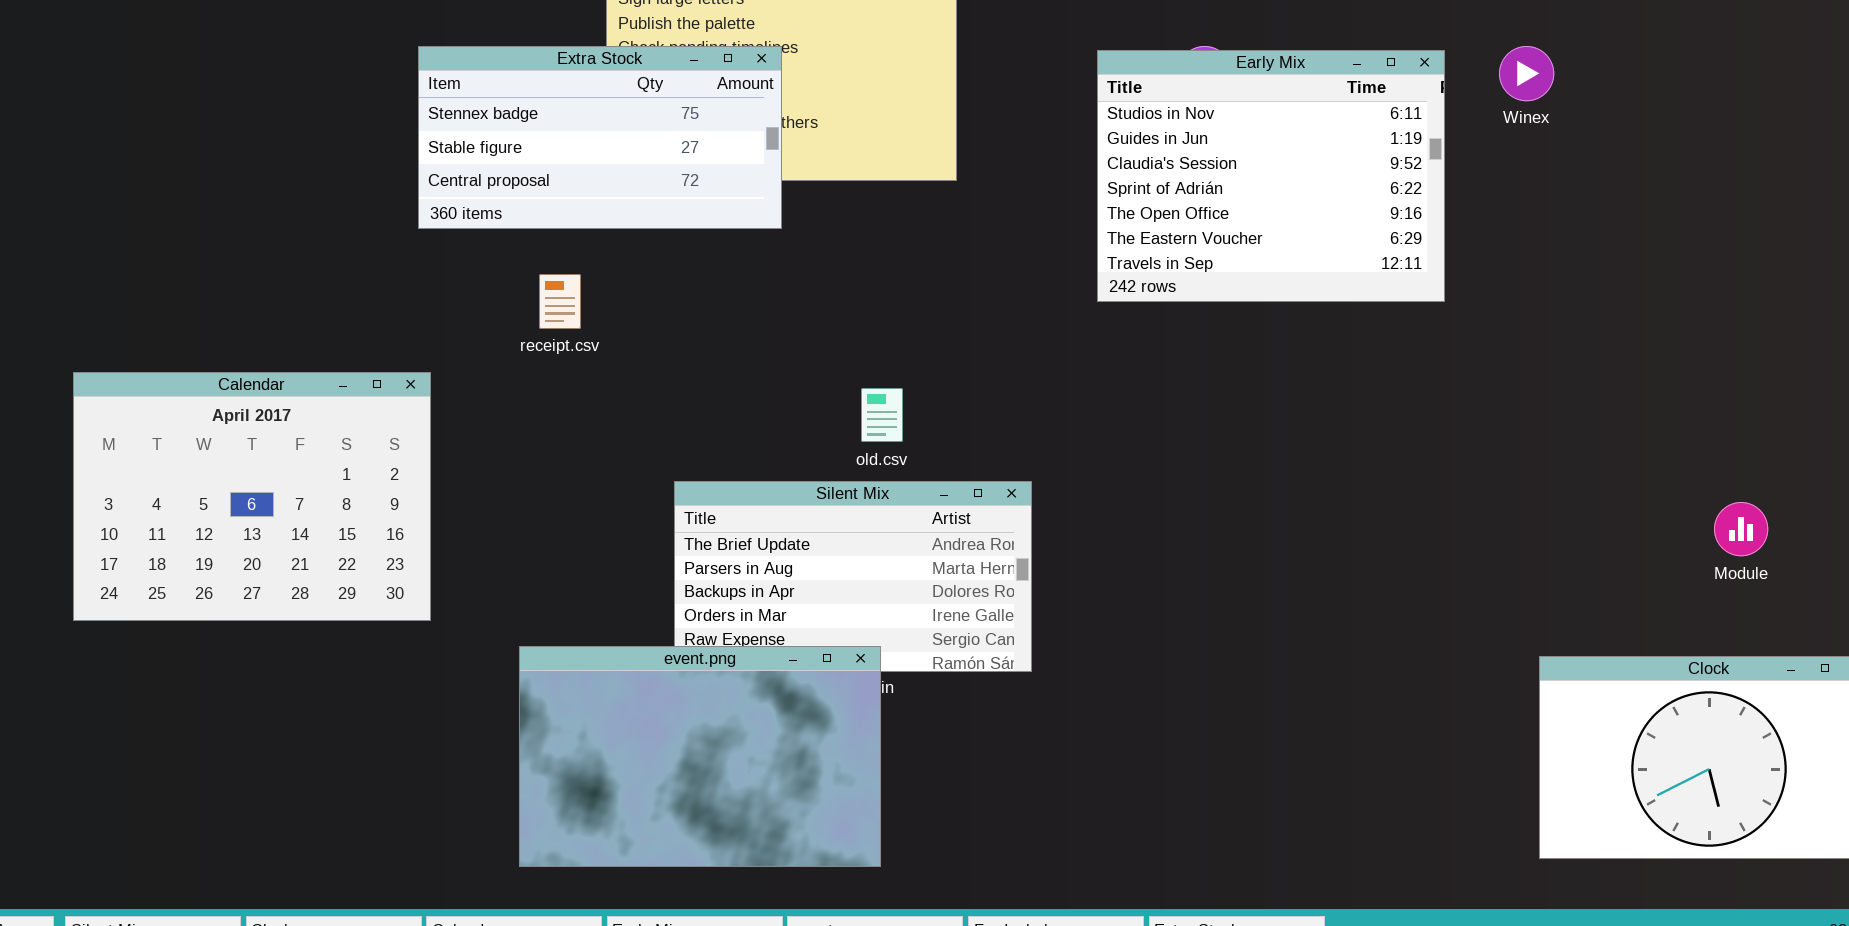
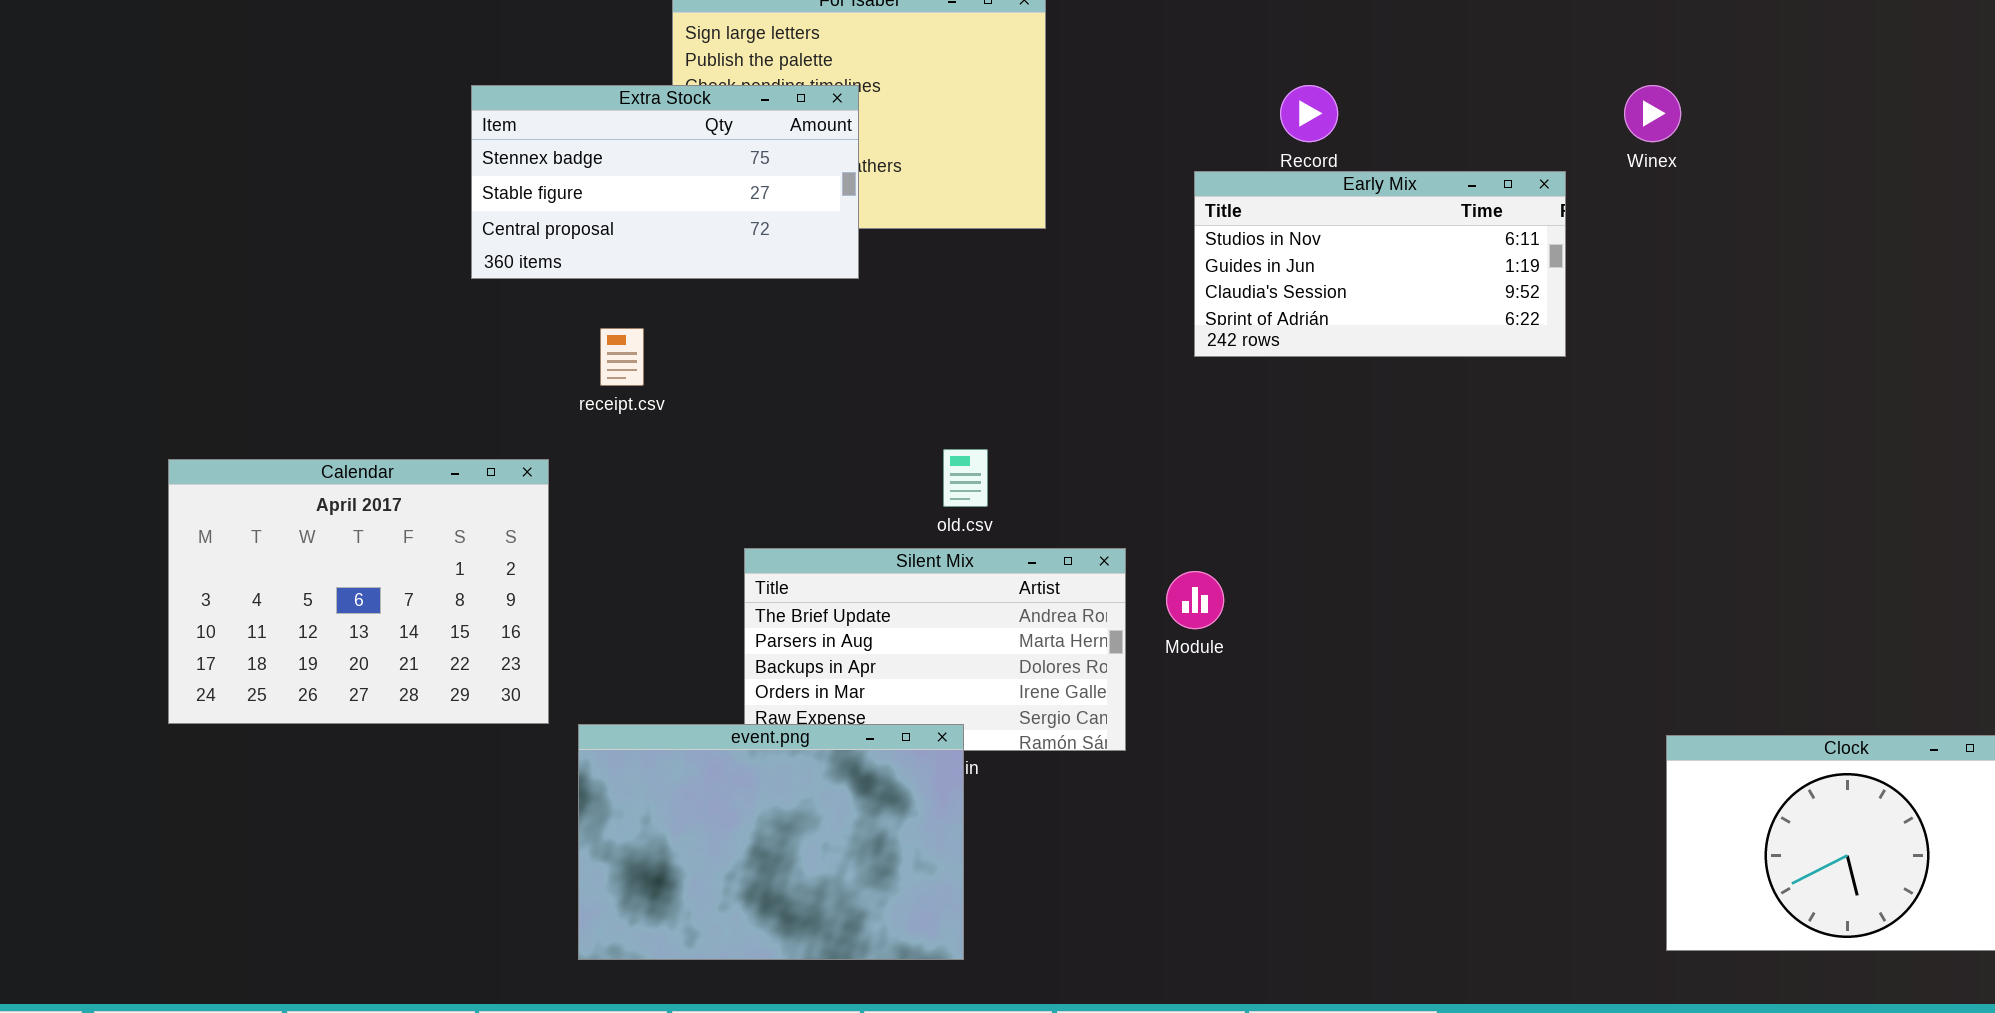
Early Mix: [1097,50,1445,302] -> [1194,171,1566,357], resized
Calendar: [73,372,431,621] -> [168,459,549,724], moved
Module: [1714,502,1768,556] -> [1166,571,1224,629], moved

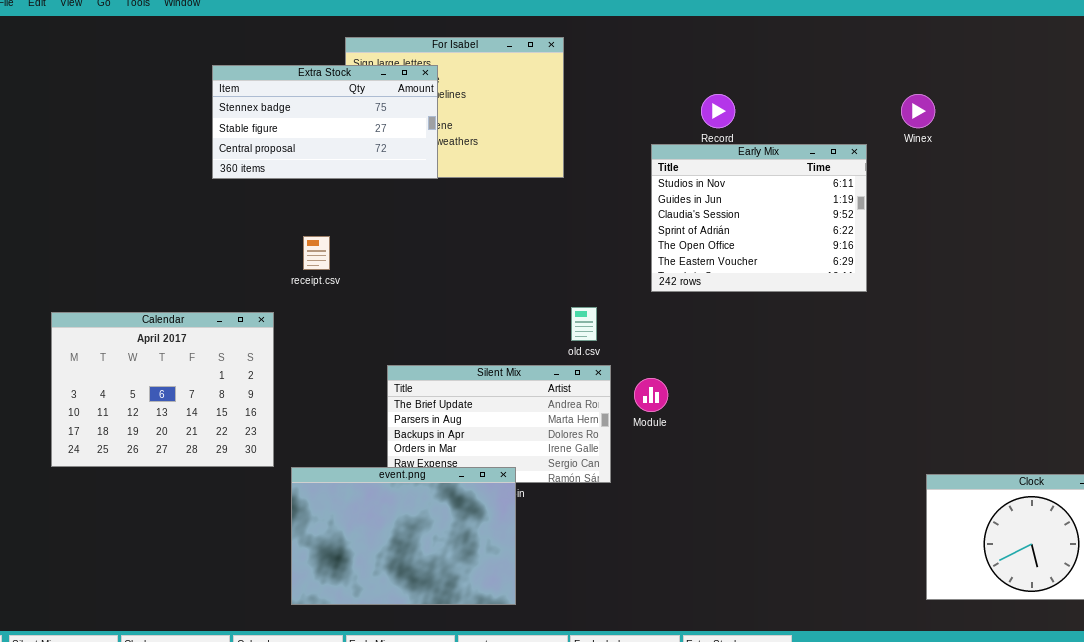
Extra Stock: [471,85,859,279] -> [212,65,438,179], moved
Early Mix: [1194,171,1566,357] -> [651,144,867,292], resized
old.csv: [943,449,988,507] -> [571,307,597,341], moved

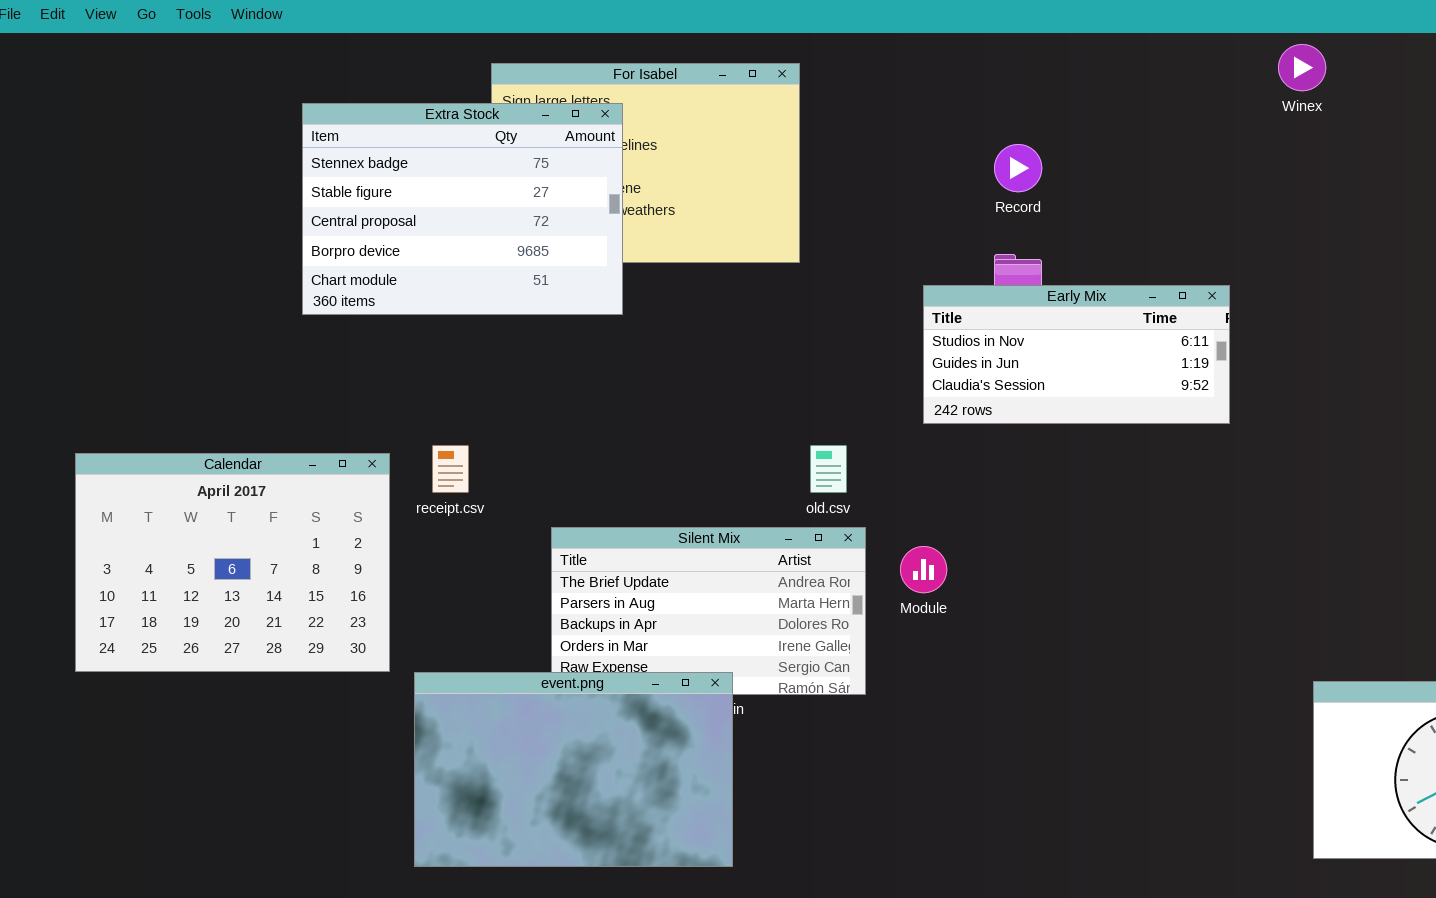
Extra Stock: [212,65,438,179] -> [302,103,623,315], resized
Winex: [901,94,935,128] -> [1278,44,1326,91], moved
Early Mix: [651,144,867,292] -> [923,285,1230,424], resized
receipt.csv: [303,236,330,270] -> [432,445,469,493], moved

